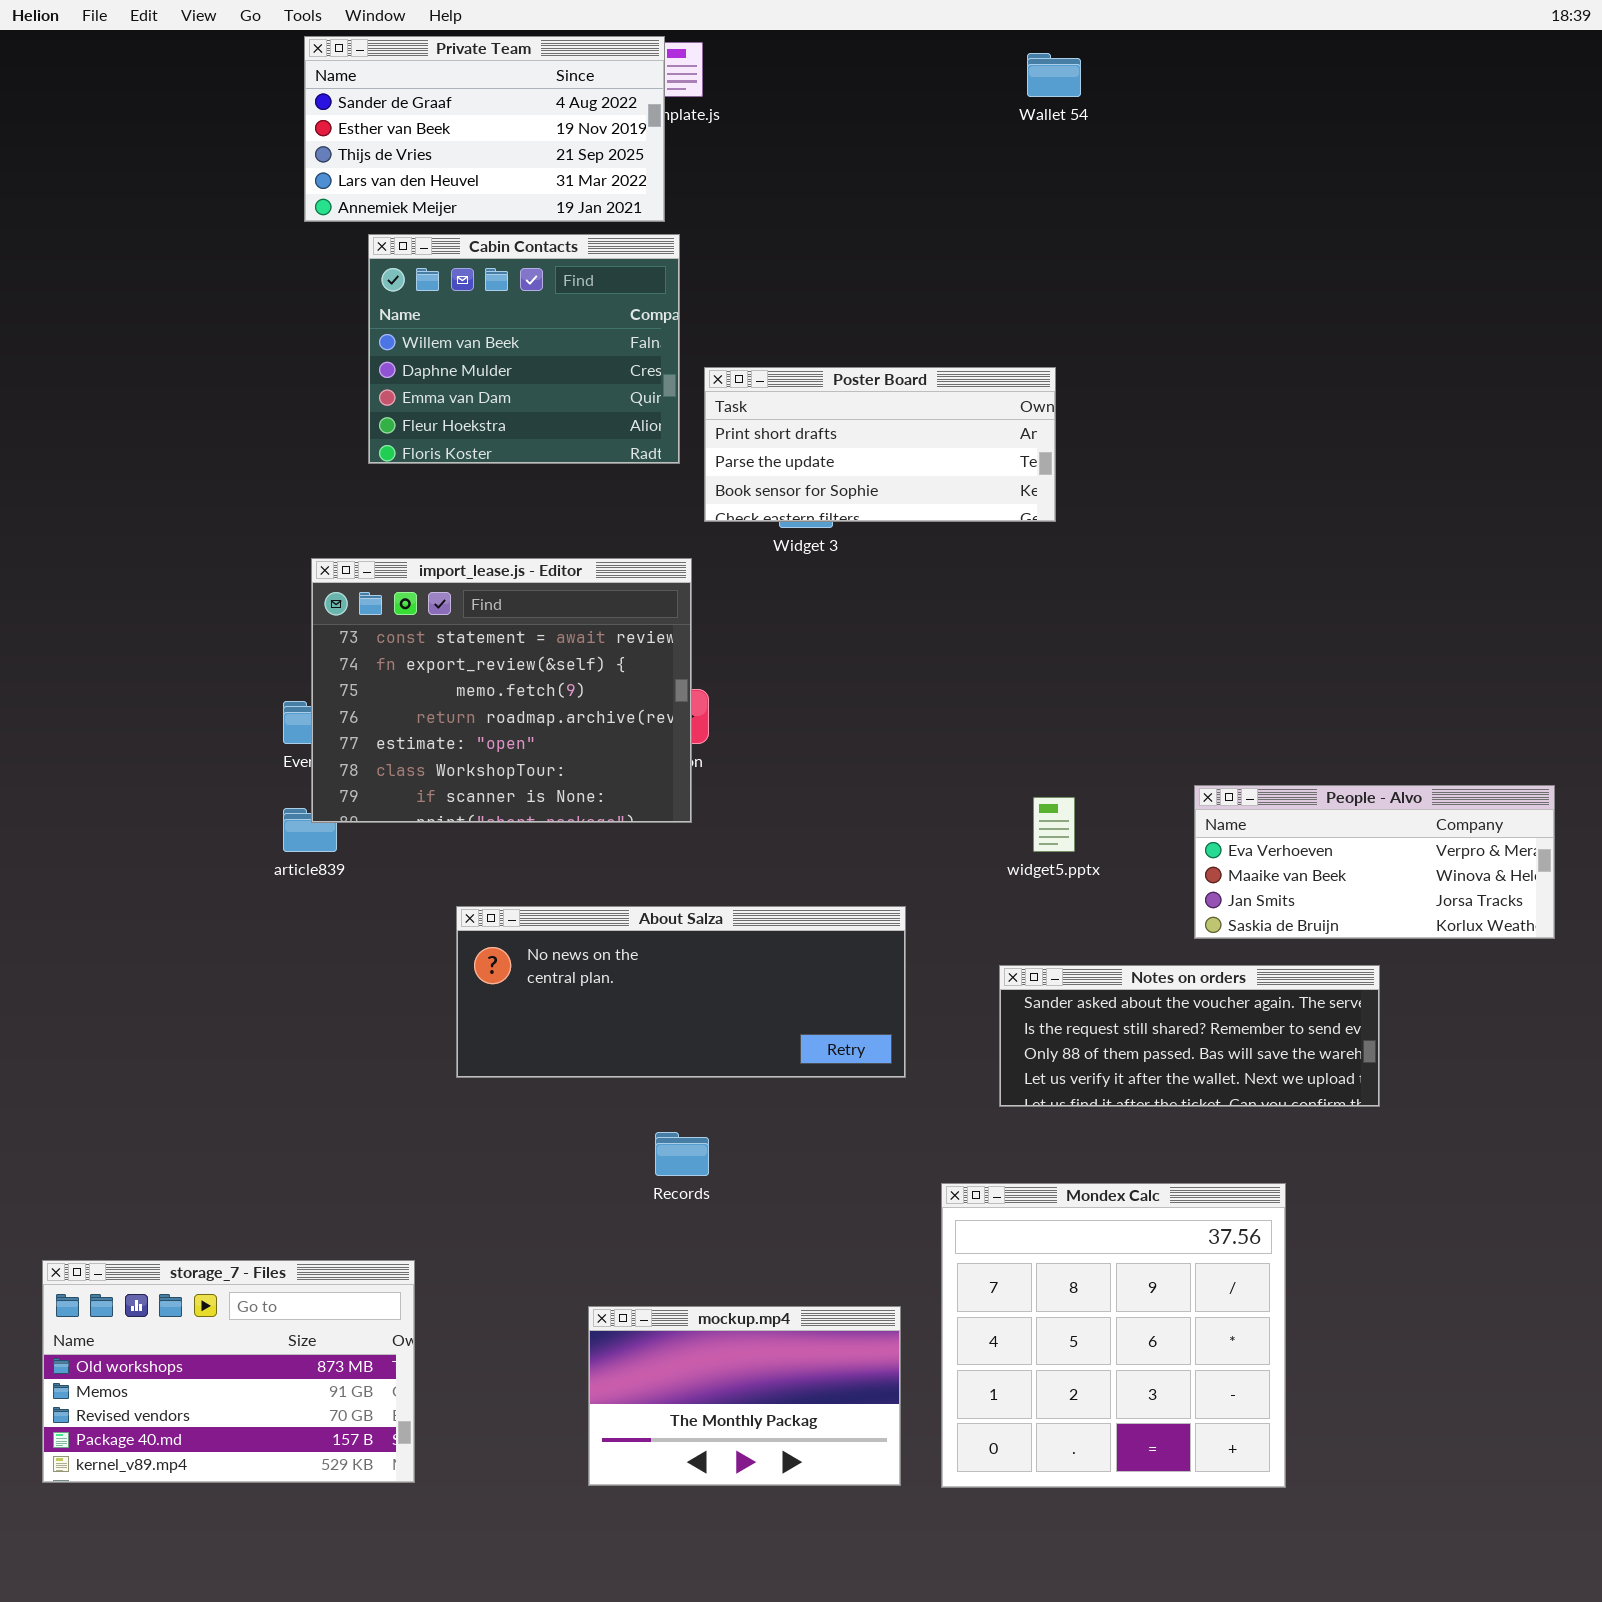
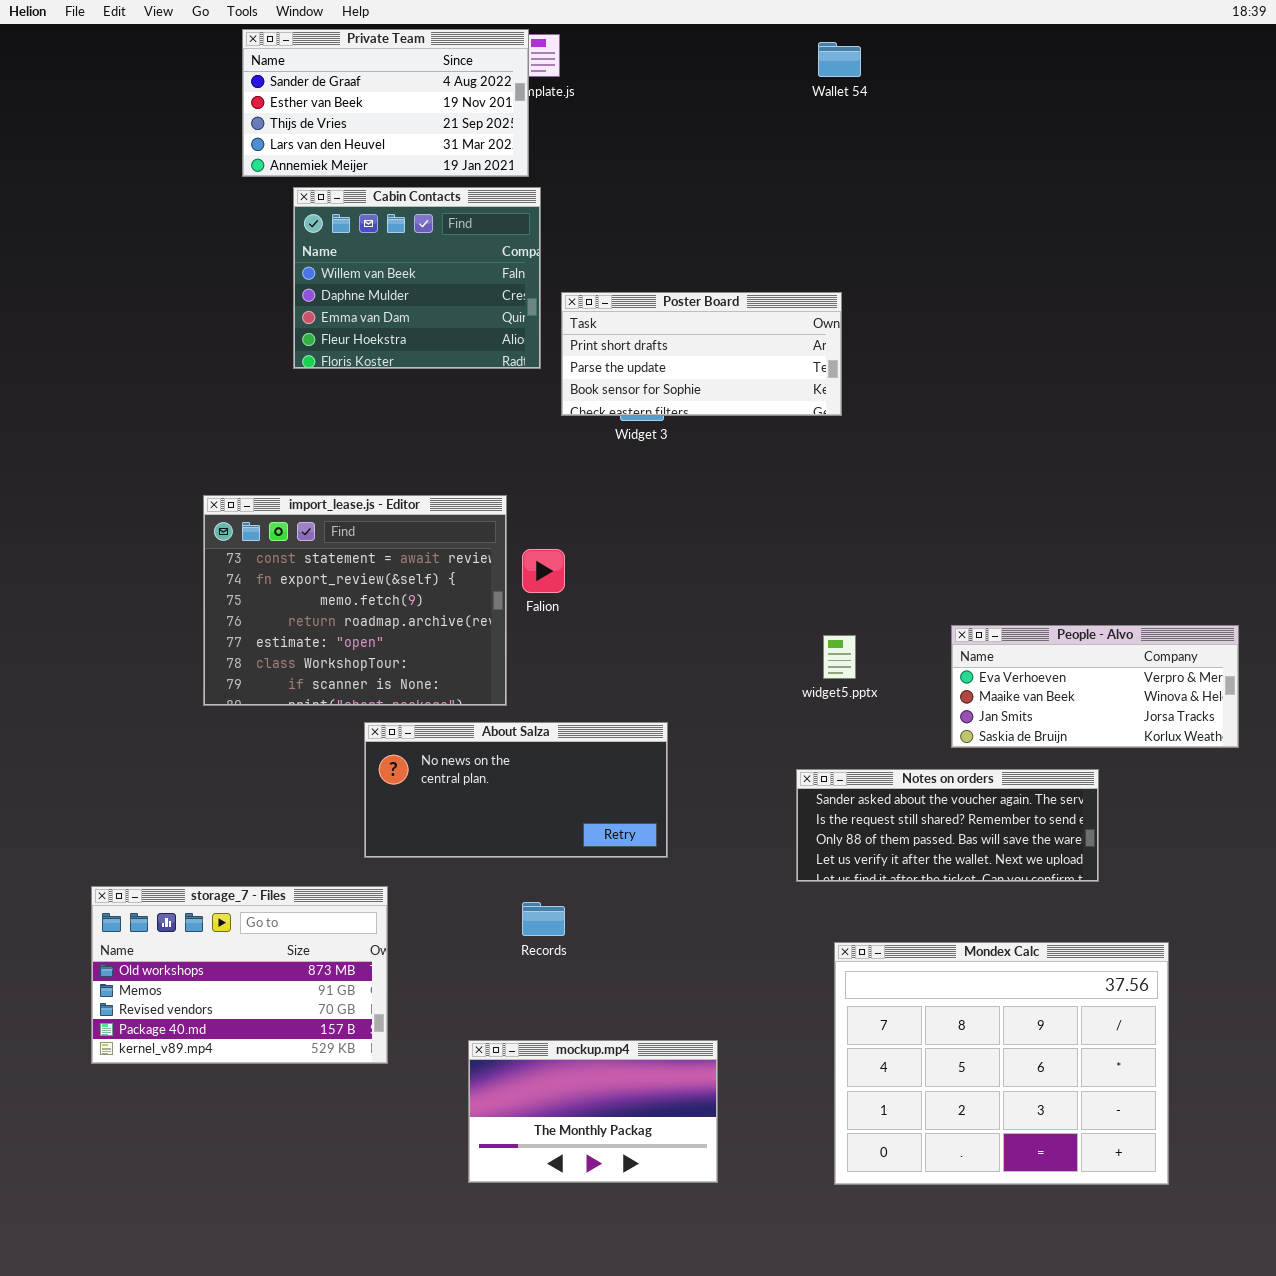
import_lease.js - Editor: [311,558,692,823] -> [203,495,507,706], moved
About Salza: [456,906,906,1078] -> [364,722,668,858], resized
Mondex Calc: [941,1183,1286,1488] -> [834,942,1169,1185], moved, resized
storage_7 - Files: [42,1260,415,1483] -> [91,886,388,1064], moved

